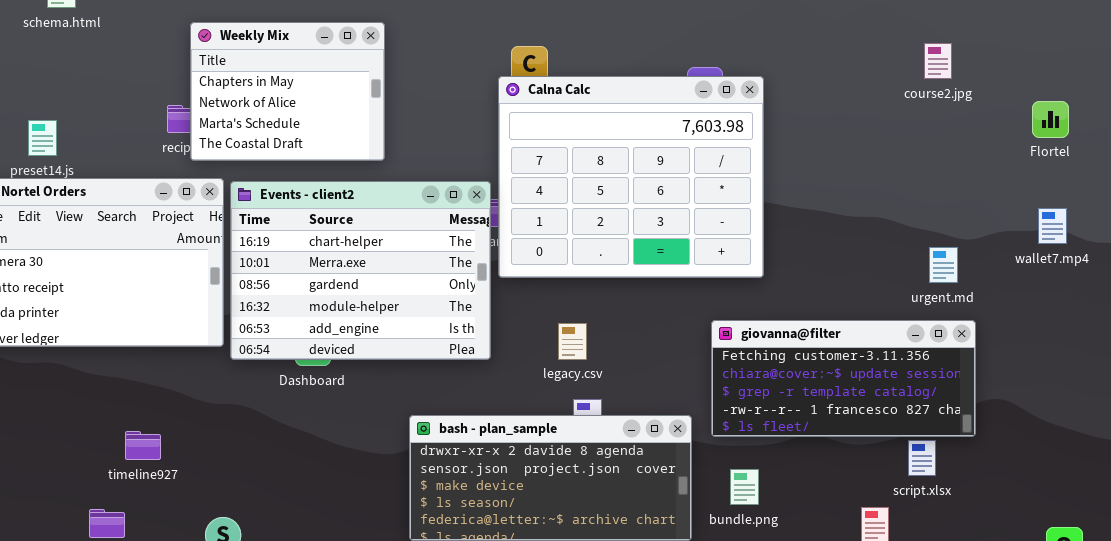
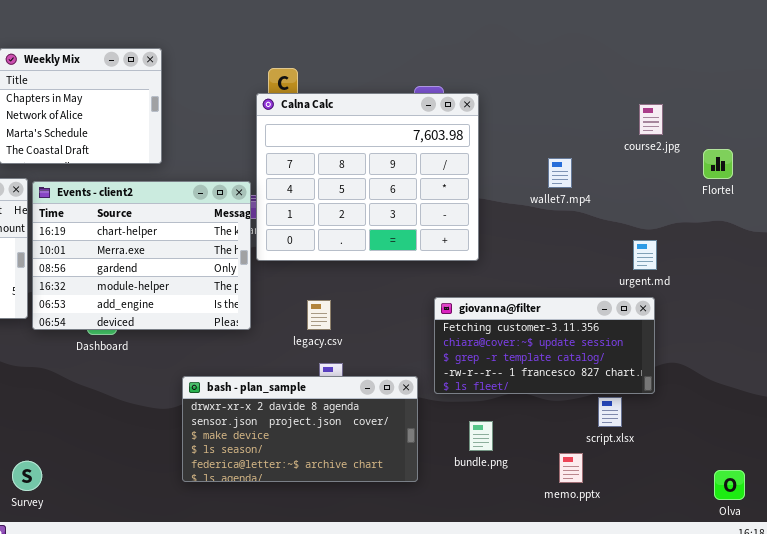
course2.jpg: [924,43,952,79] -> [639,104,663,135], moved
Flortel: [1032,101,1069,138] -> [703,149,733,179], moved
wallet7.mp4: [1038,208,1067,244] -> [548,158,572,188], moved
urgent.md: [929,247,958,283] -> [633,240,657,270], moved
bundle.png: [730,469,759,505] -> [469,421,493,451], moved

